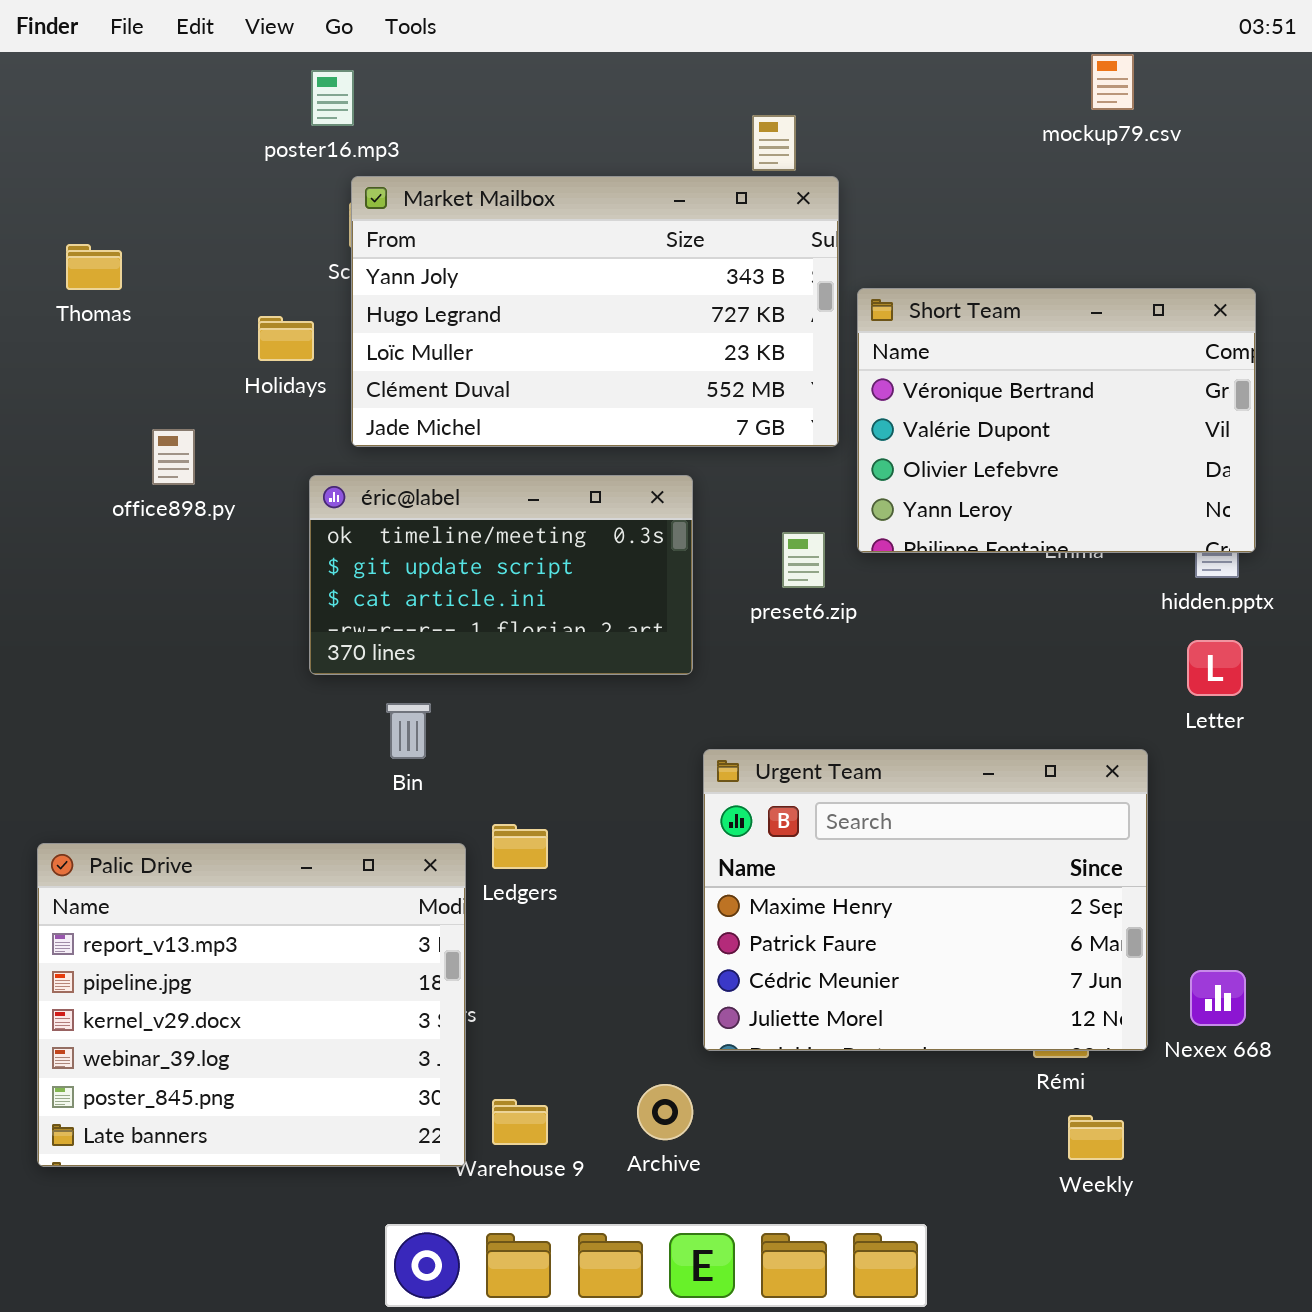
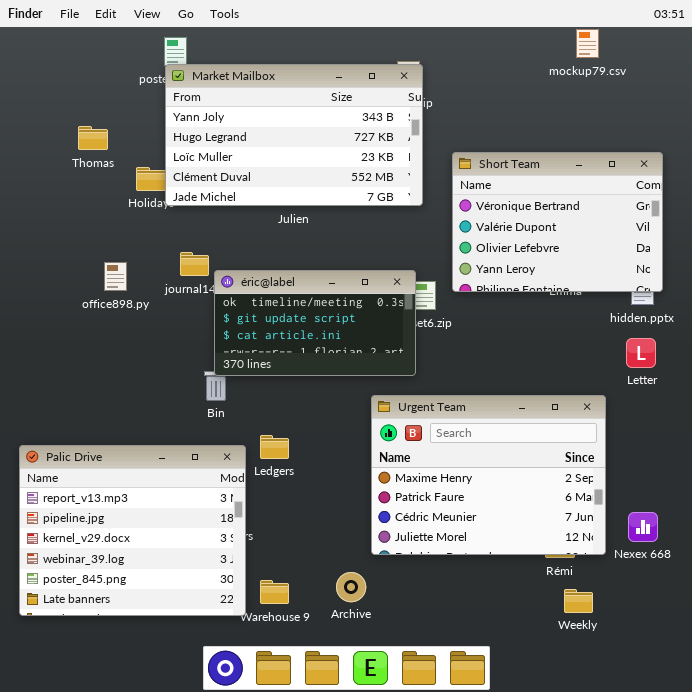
Market Mailbox: [351,176,839,447] -> [165,64,423,206], moved
Thomas: [66,244,122,290] -> [78,126,108,150], moved
office898.py: [152,429,195,485] -> [104,262,127,291], moved
éric@label: [309,475,693,675] -> [214,270,416,376], moved

